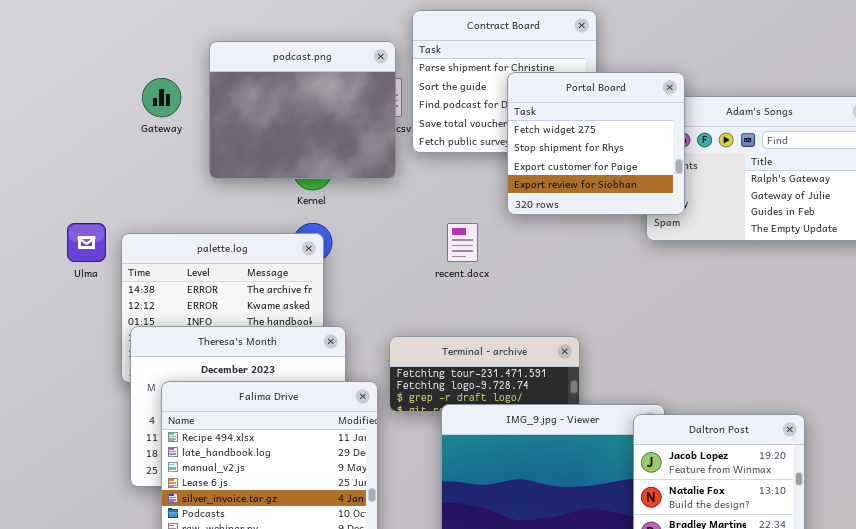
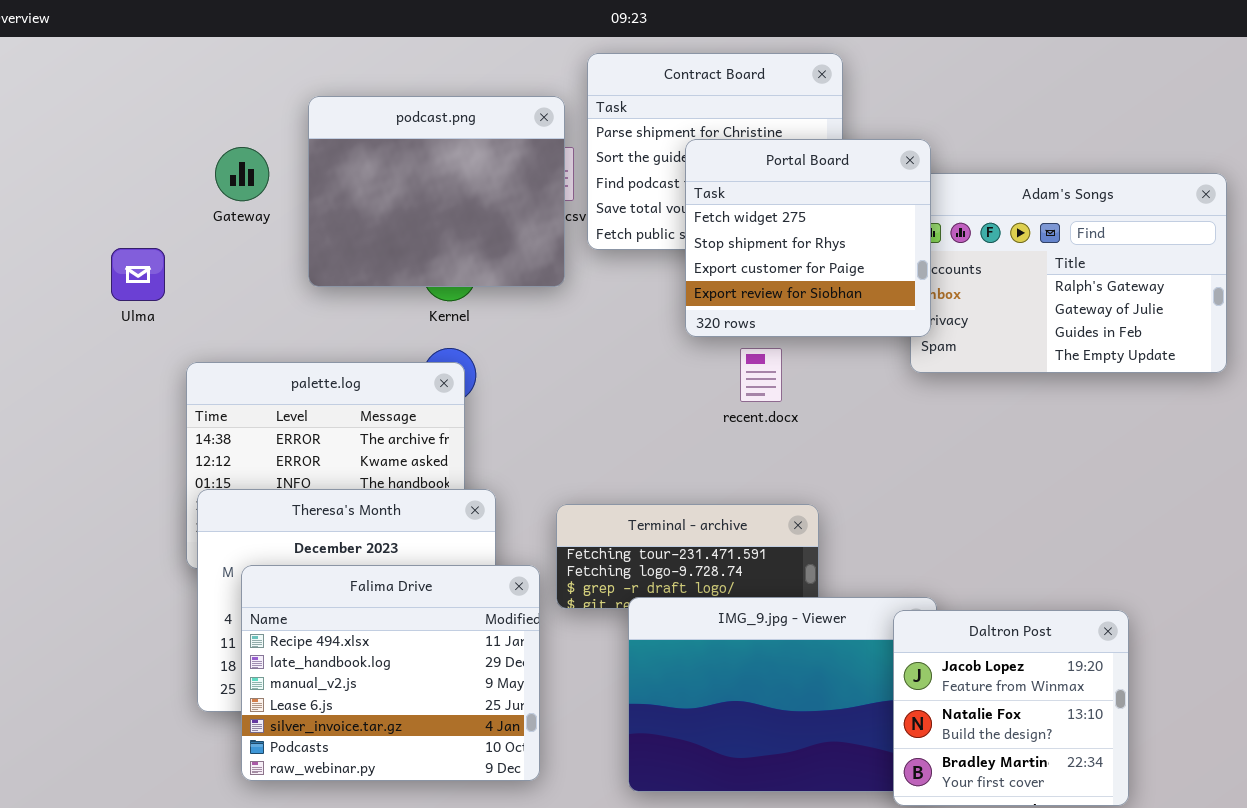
Portal Board: [507,72,685,215] -> [685,139,931,337], moved
Ulma: [67,223,106,262] -> [111,248,165,301], moved
recent.docx: [447,223,478,262] -> [740,348,782,402], moved

